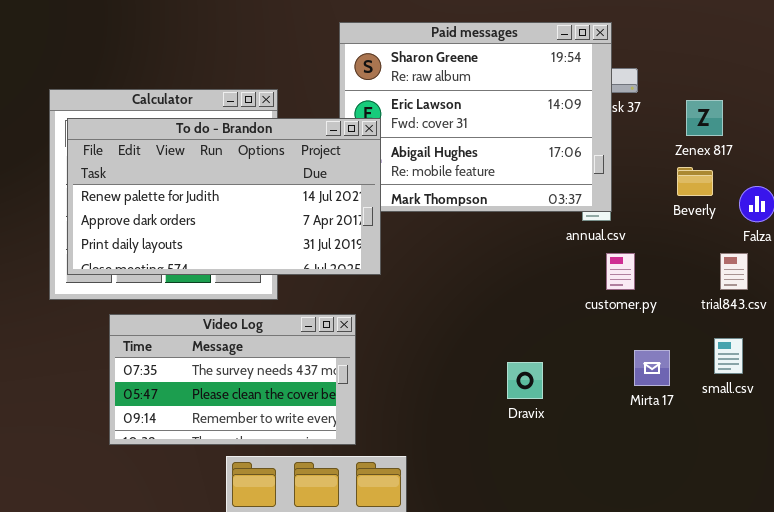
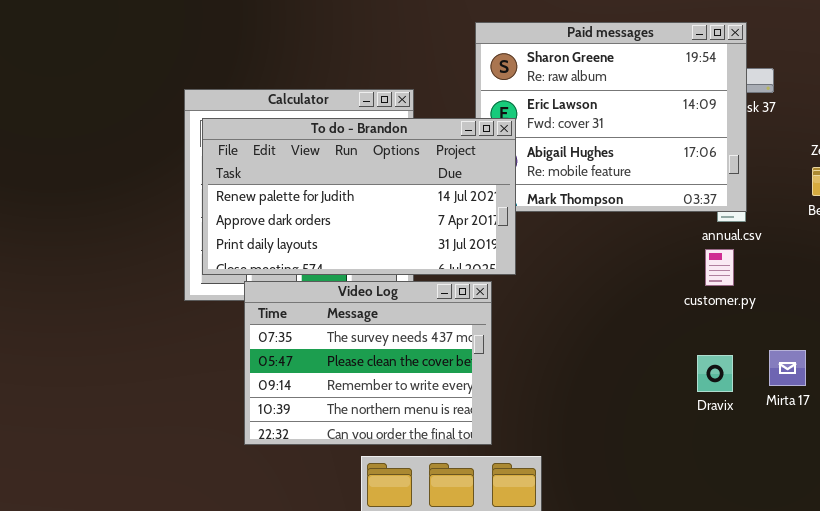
customer.py: [606,253,635,290] -> [705,249,734,286], moved
Video Log: [109,314,356,445] -> [244,281,492,445], resized
Dravix: [507,362,543,399] -> [697,355,733,392], moved

